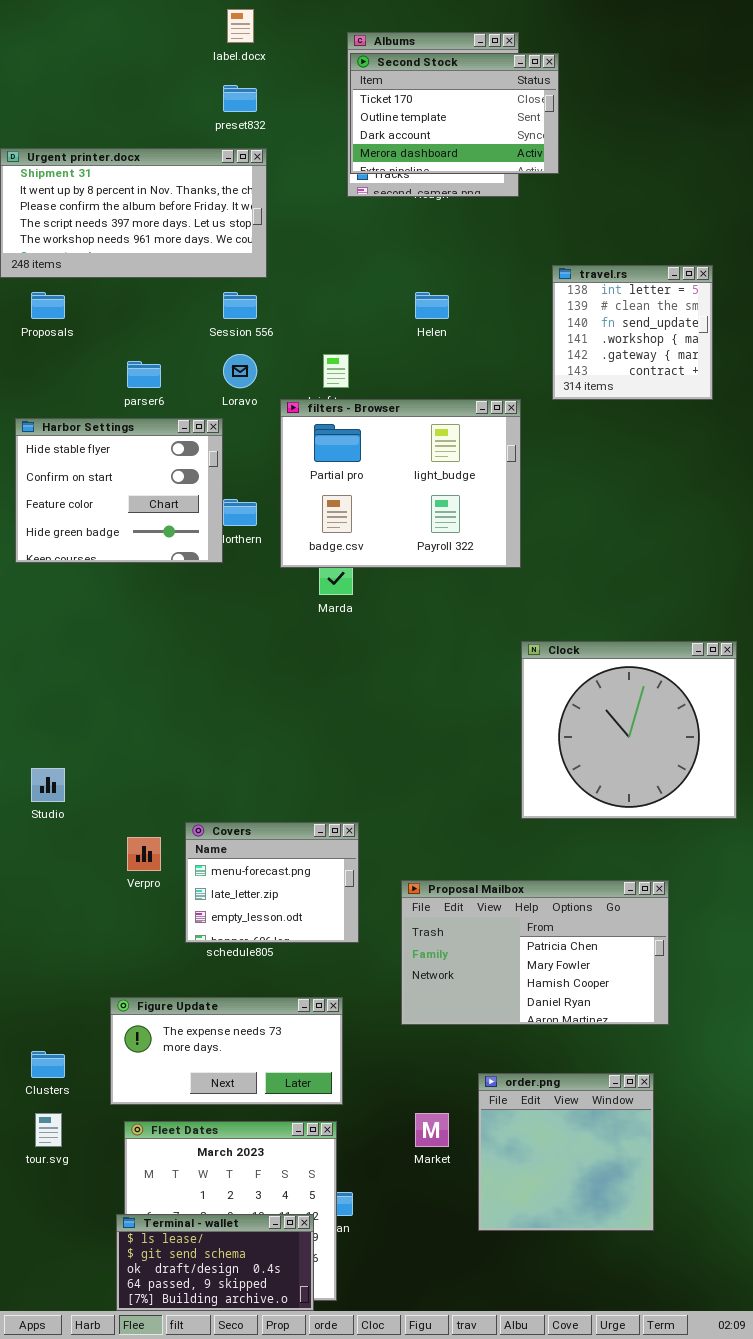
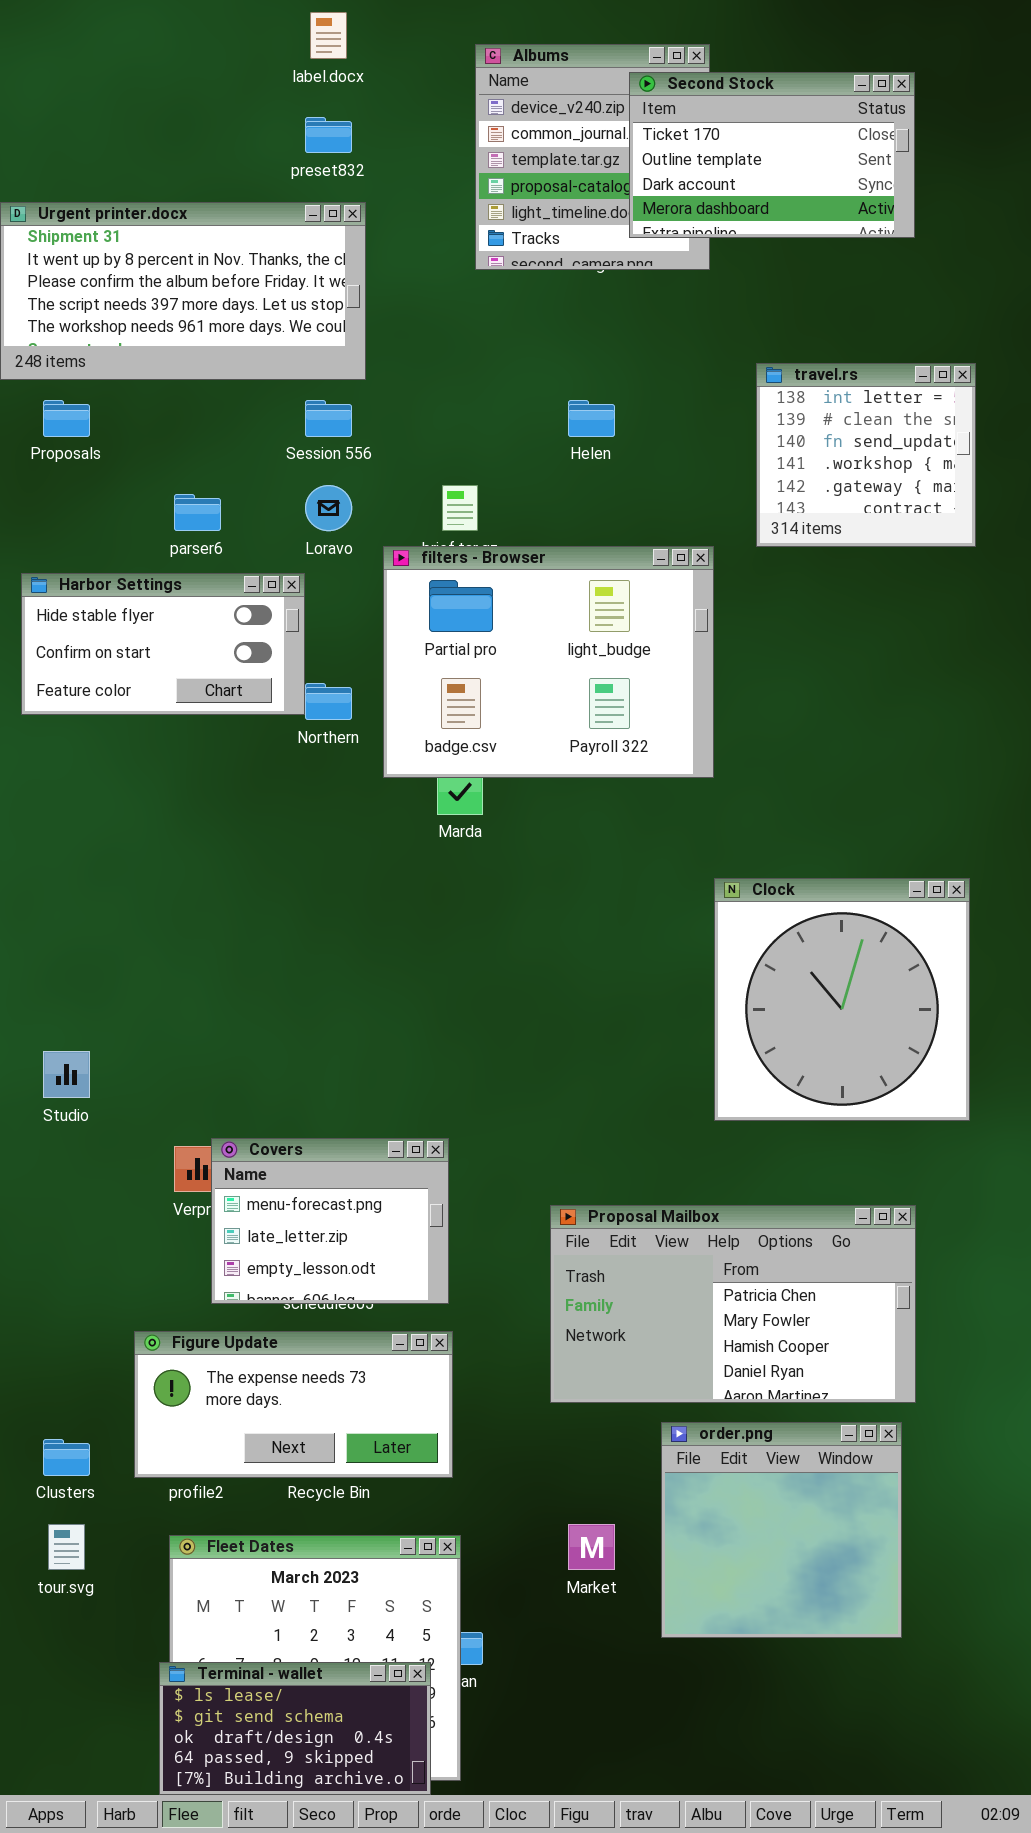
Second Stock: [350,53,559,174] -> [629,72,915,238], moved
Harbor Settings: [15,418,223,563] -> [21,573,305,715], resized
Clock: [521,641,737,819] -> [714,878,970,1121], resized
Covers: [185,822,359,943] -> [211,1138,449,1304], moved
Figure Update: [110,997,343,1105] -> [134,1331,453,1478], moved
order.png: [478,1073,654,1231] -> [661,1422,902,1638], moved

